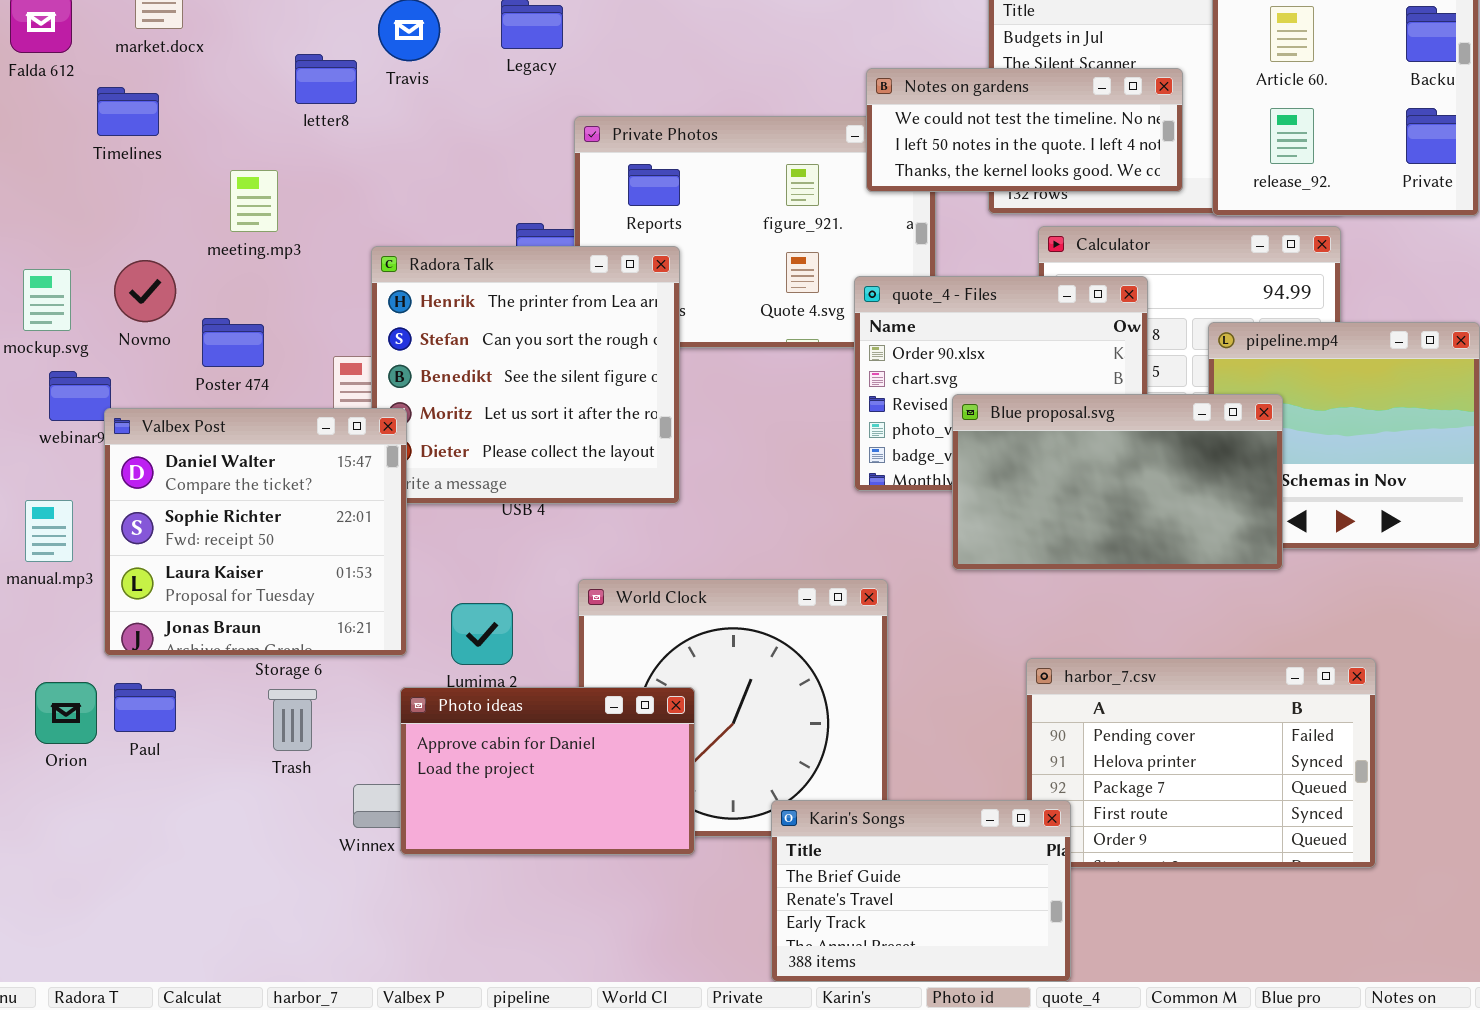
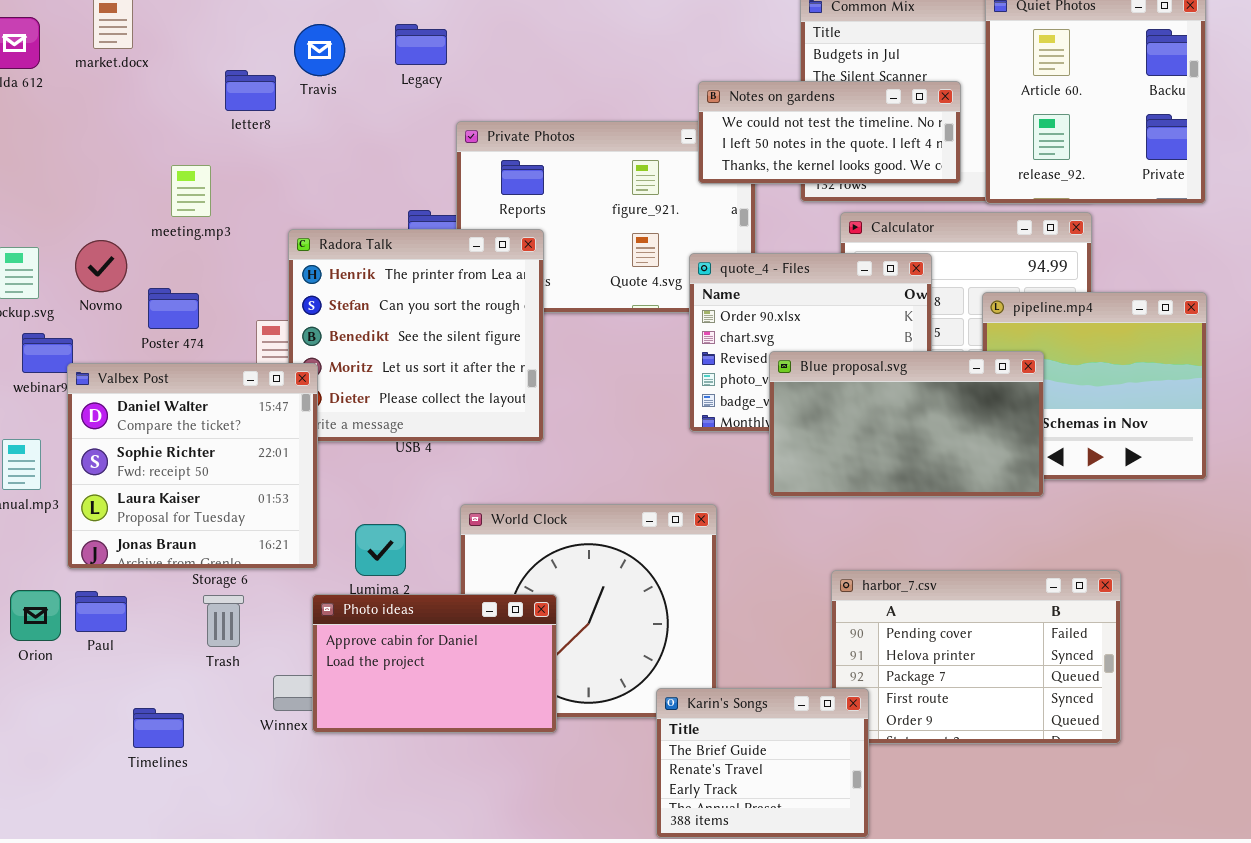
Timelines: [97,87,159,136] -> [133,708,184,748], moved
Karin's Songs: [771,800,1071,982] -> [656,688,869,838], resized

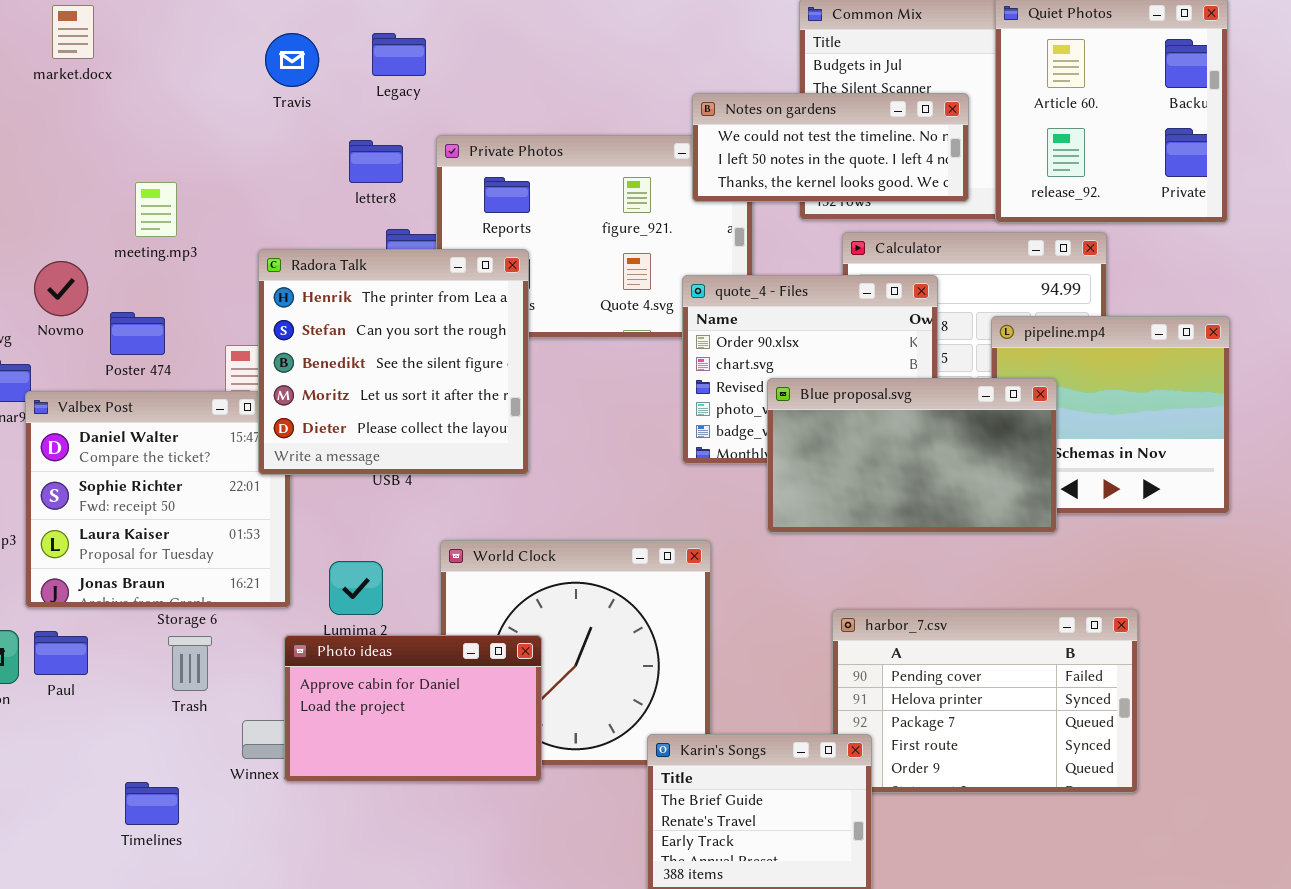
letter8: [225,70,276,111] -> [349,140,403,183], moved
Radora Talk: [288,229,544,442] -> [258,249,529,475], raised
Timelines: [133,708,184,748] -> [125,782,179,825], moved

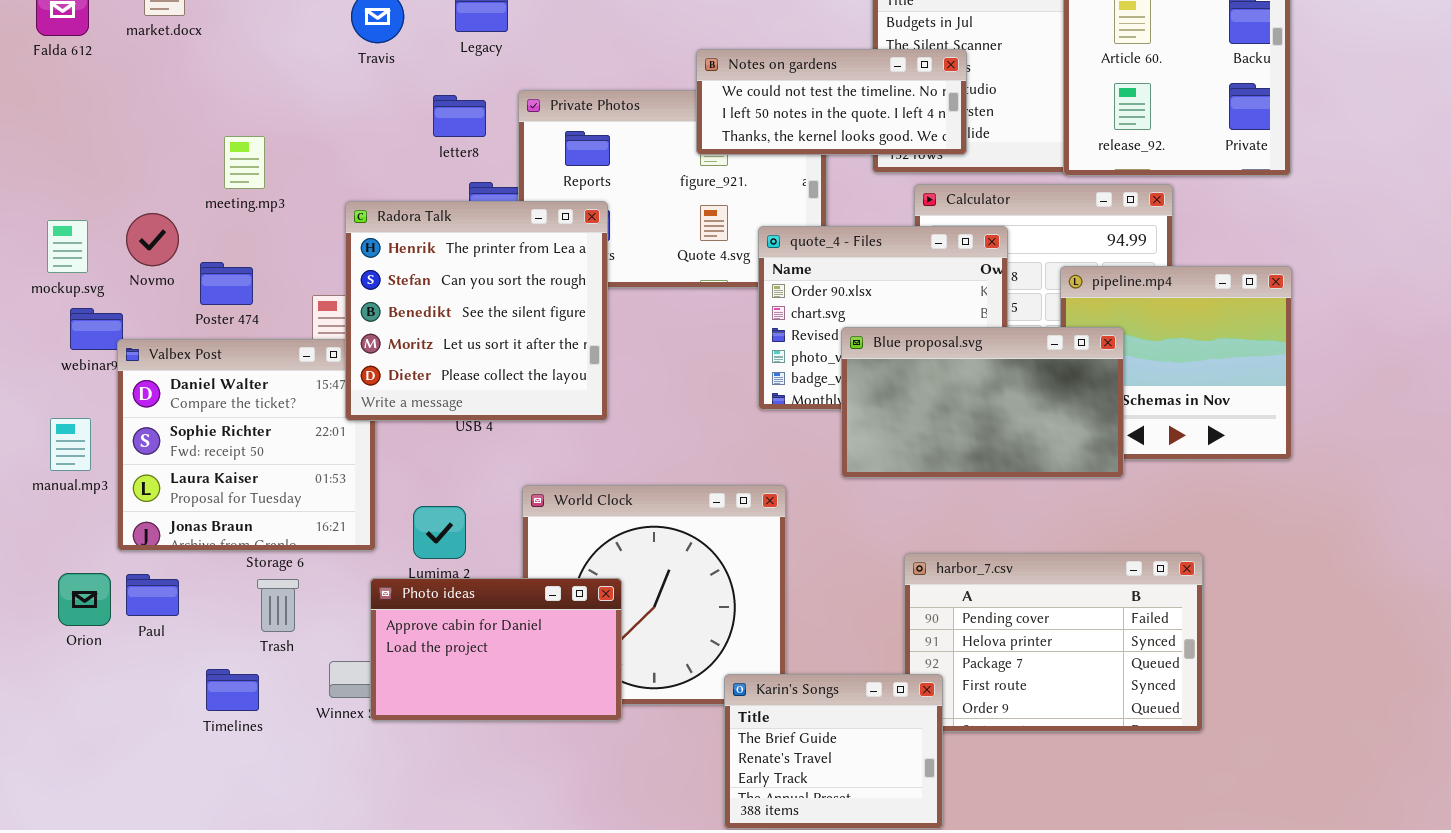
Notes on gardens: [692,93,969,202] -> [696,49,967,155], moved
Timelines: [125,782,179,825] -> [206,669,259,711], moved

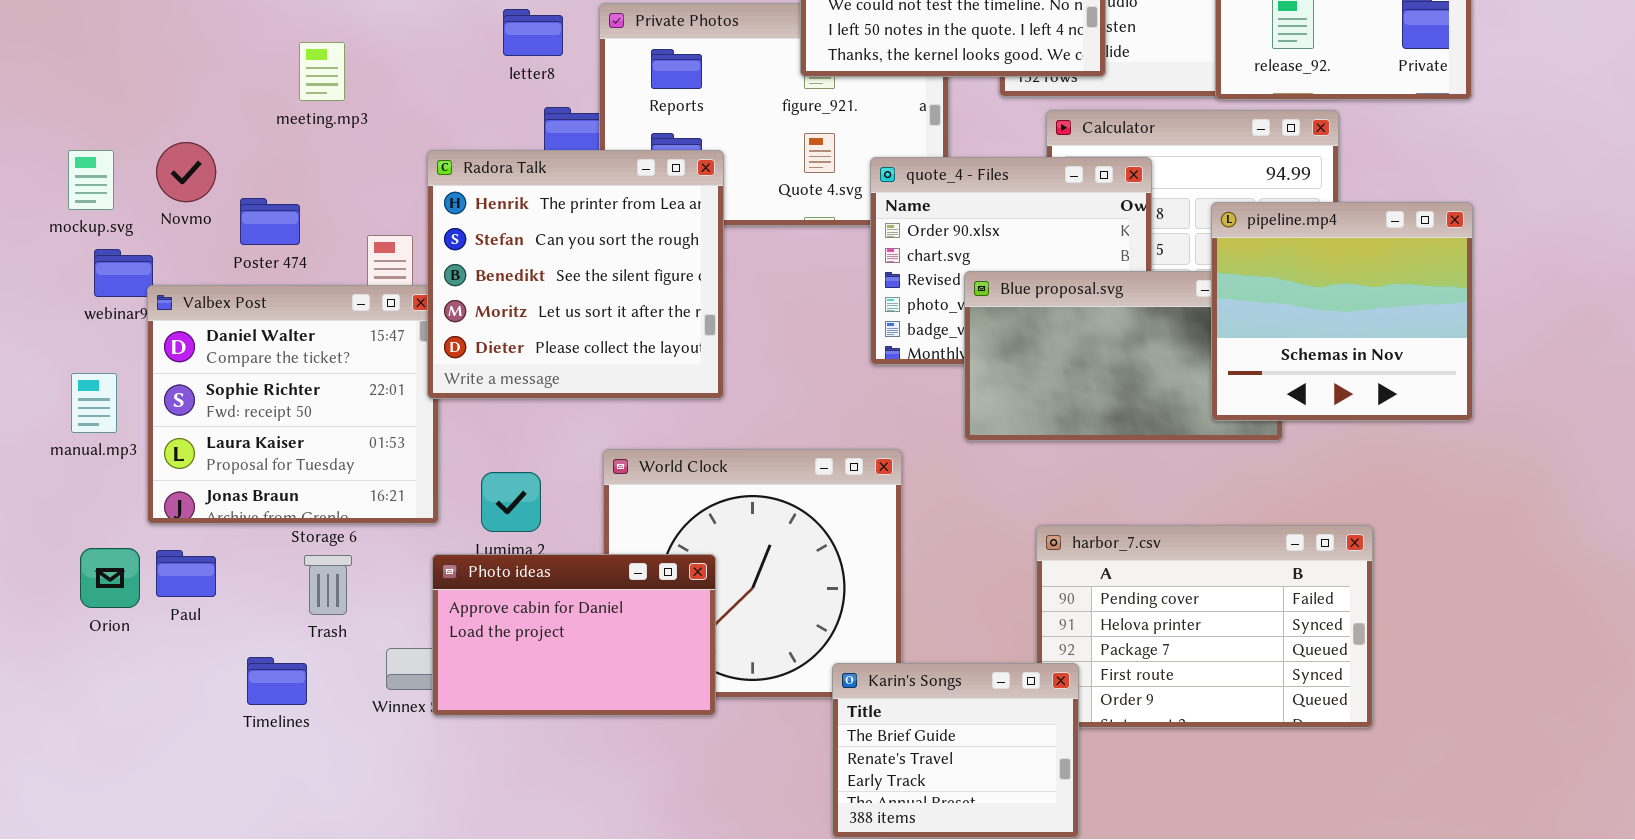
meeting.mp3: [224,136,265,189] -> [299,42,345,101], moved
Radora Talk: [345,201,608,421] -> [427,150,724,399], moved
pipeline.mp4: [1060,266,1292,460] -> [1211,202,1473,421], raised

